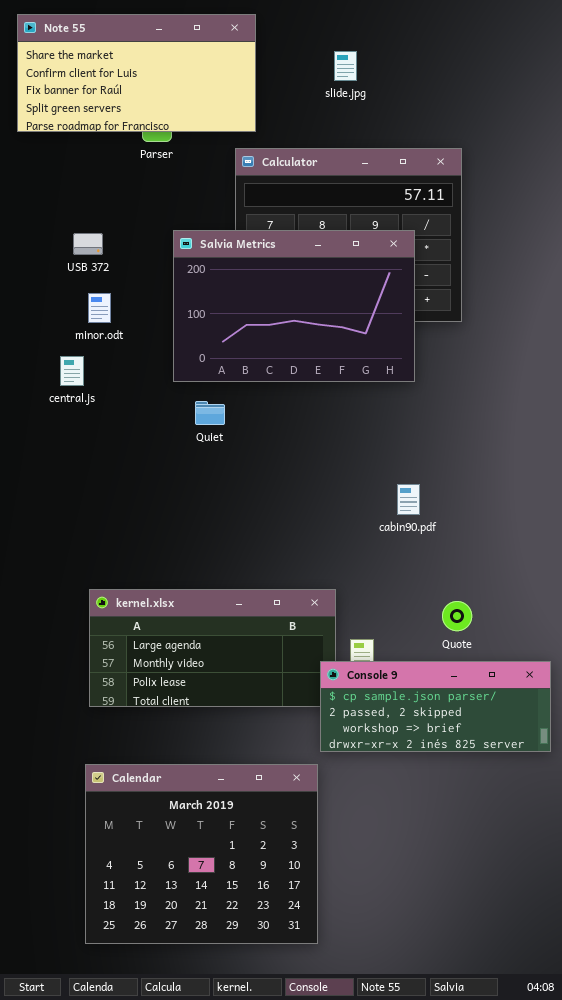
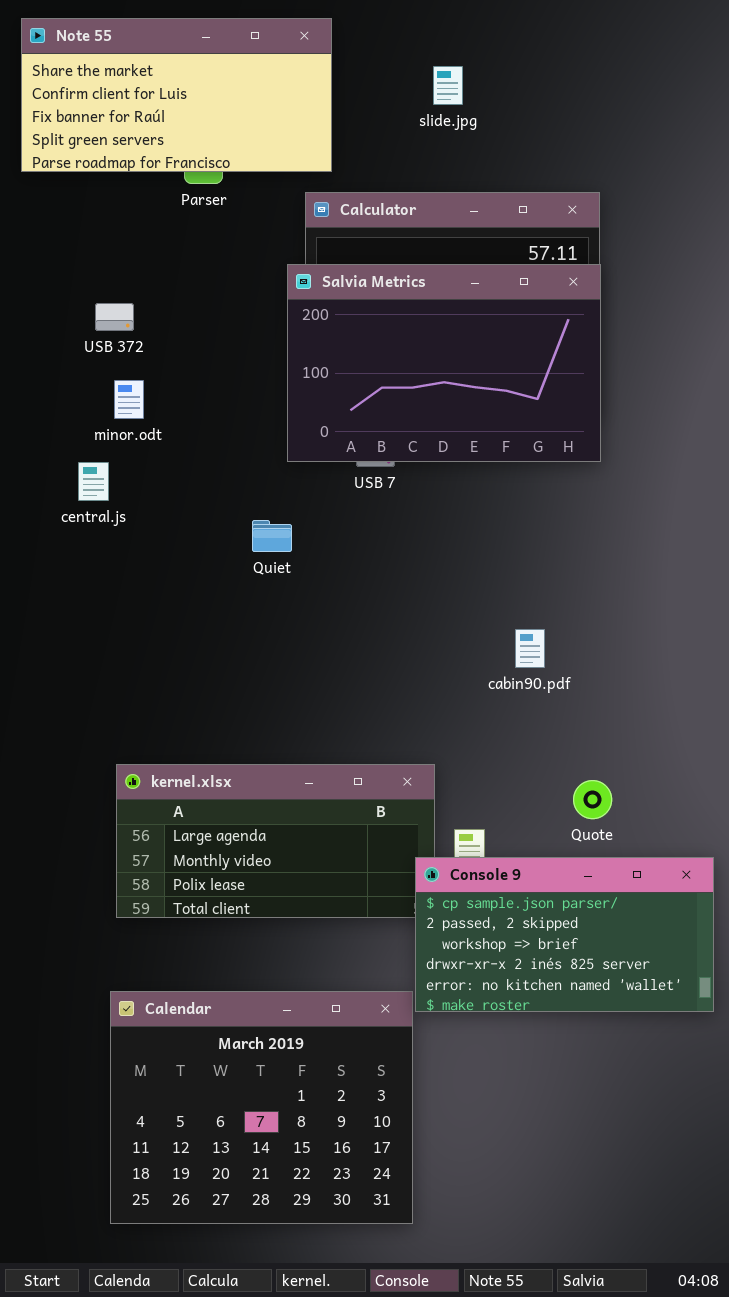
Salvia Metrics: [173,230,415,382] -> [287,264,601,462], moved
Console 9: [320,661,551,752] -> [415,857,714,1012], resized

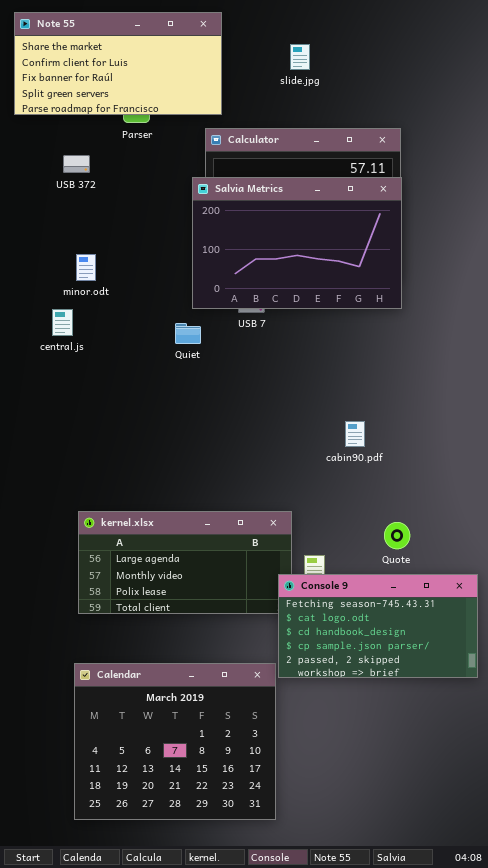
USB 372: [95,303,134,331] -> [63,155,90,173], moved
Quiet: [252,520,292,552] -> [175,323,201,344], moved
Console 9: [415,857,714,1012] -> [278,574,478,678], scrolled up 3 rows

